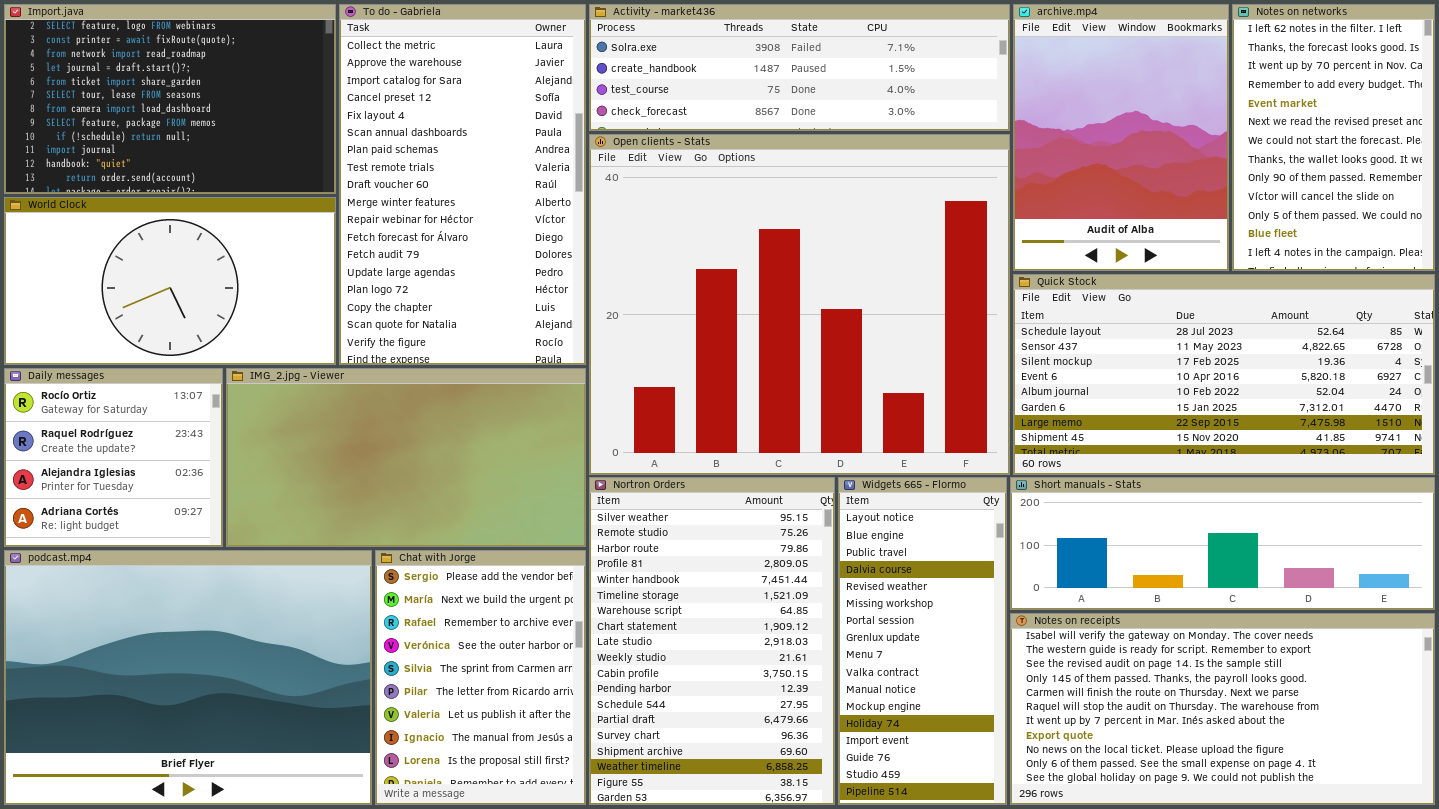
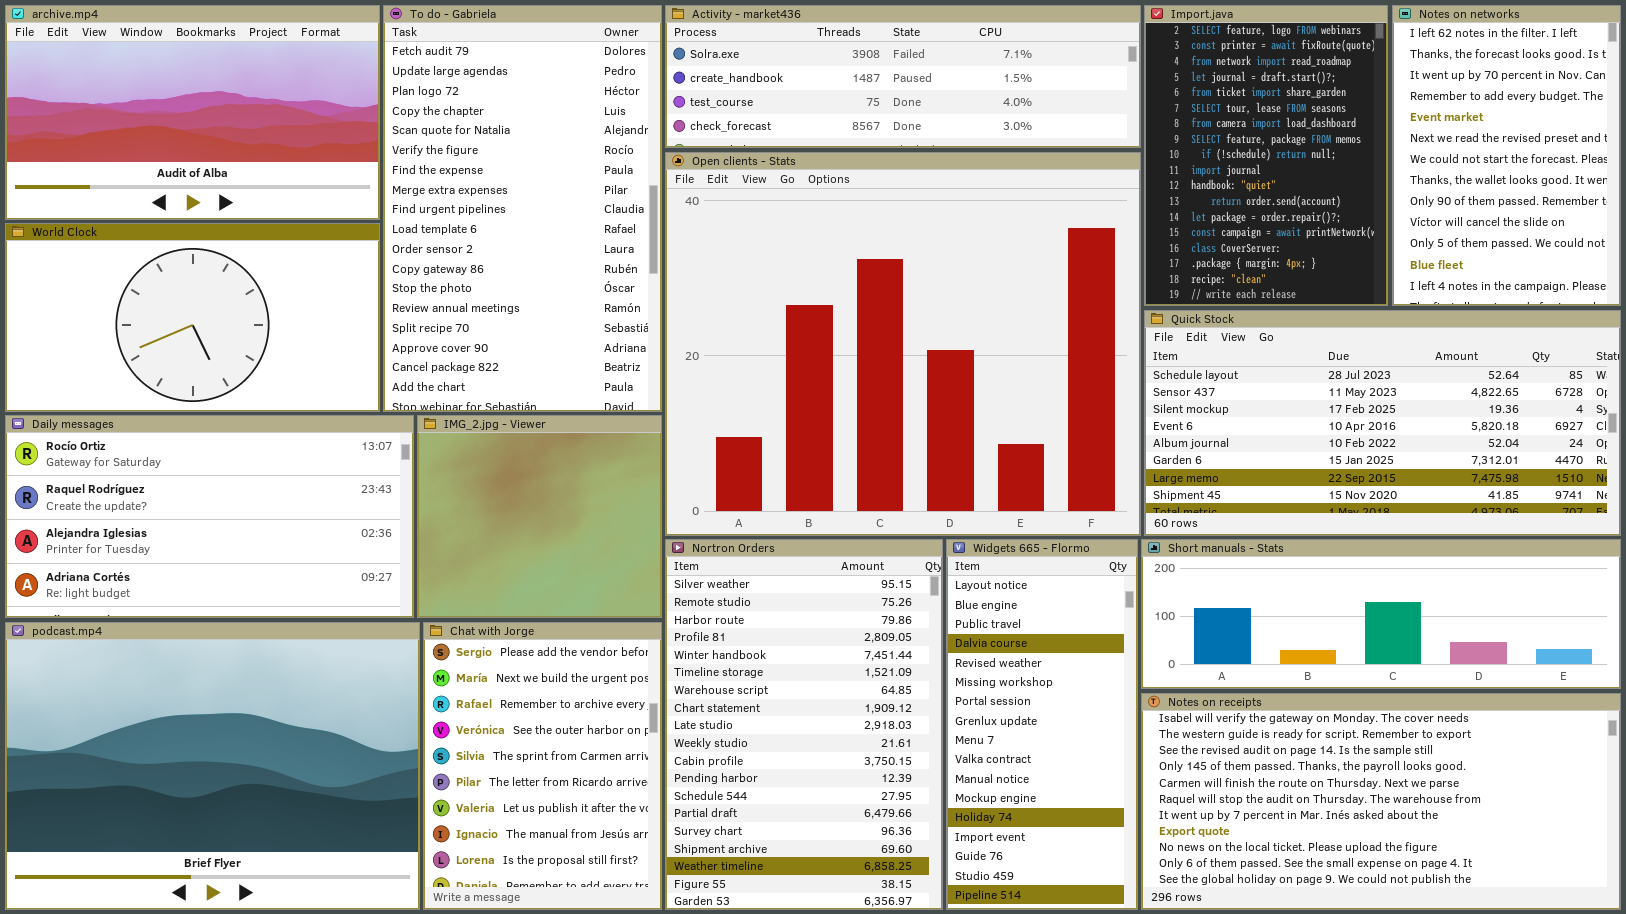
Import.java: [4,4,336,194] -> [1144,5,1388,306], moved, resized
To do - Gabriela: [339,4,586,365] -> [383,5,662,412], scrolled down 12 rows
archive.mp4: [1013,4,1229,271] -> [5,5,380,220], moved, resized
Daily messages: [4,368,223,547] -> [5,415,414,618], resized
IMG_2.jpg - Viewer: [226,368,586,547] -> [417,415,662,618], resized

